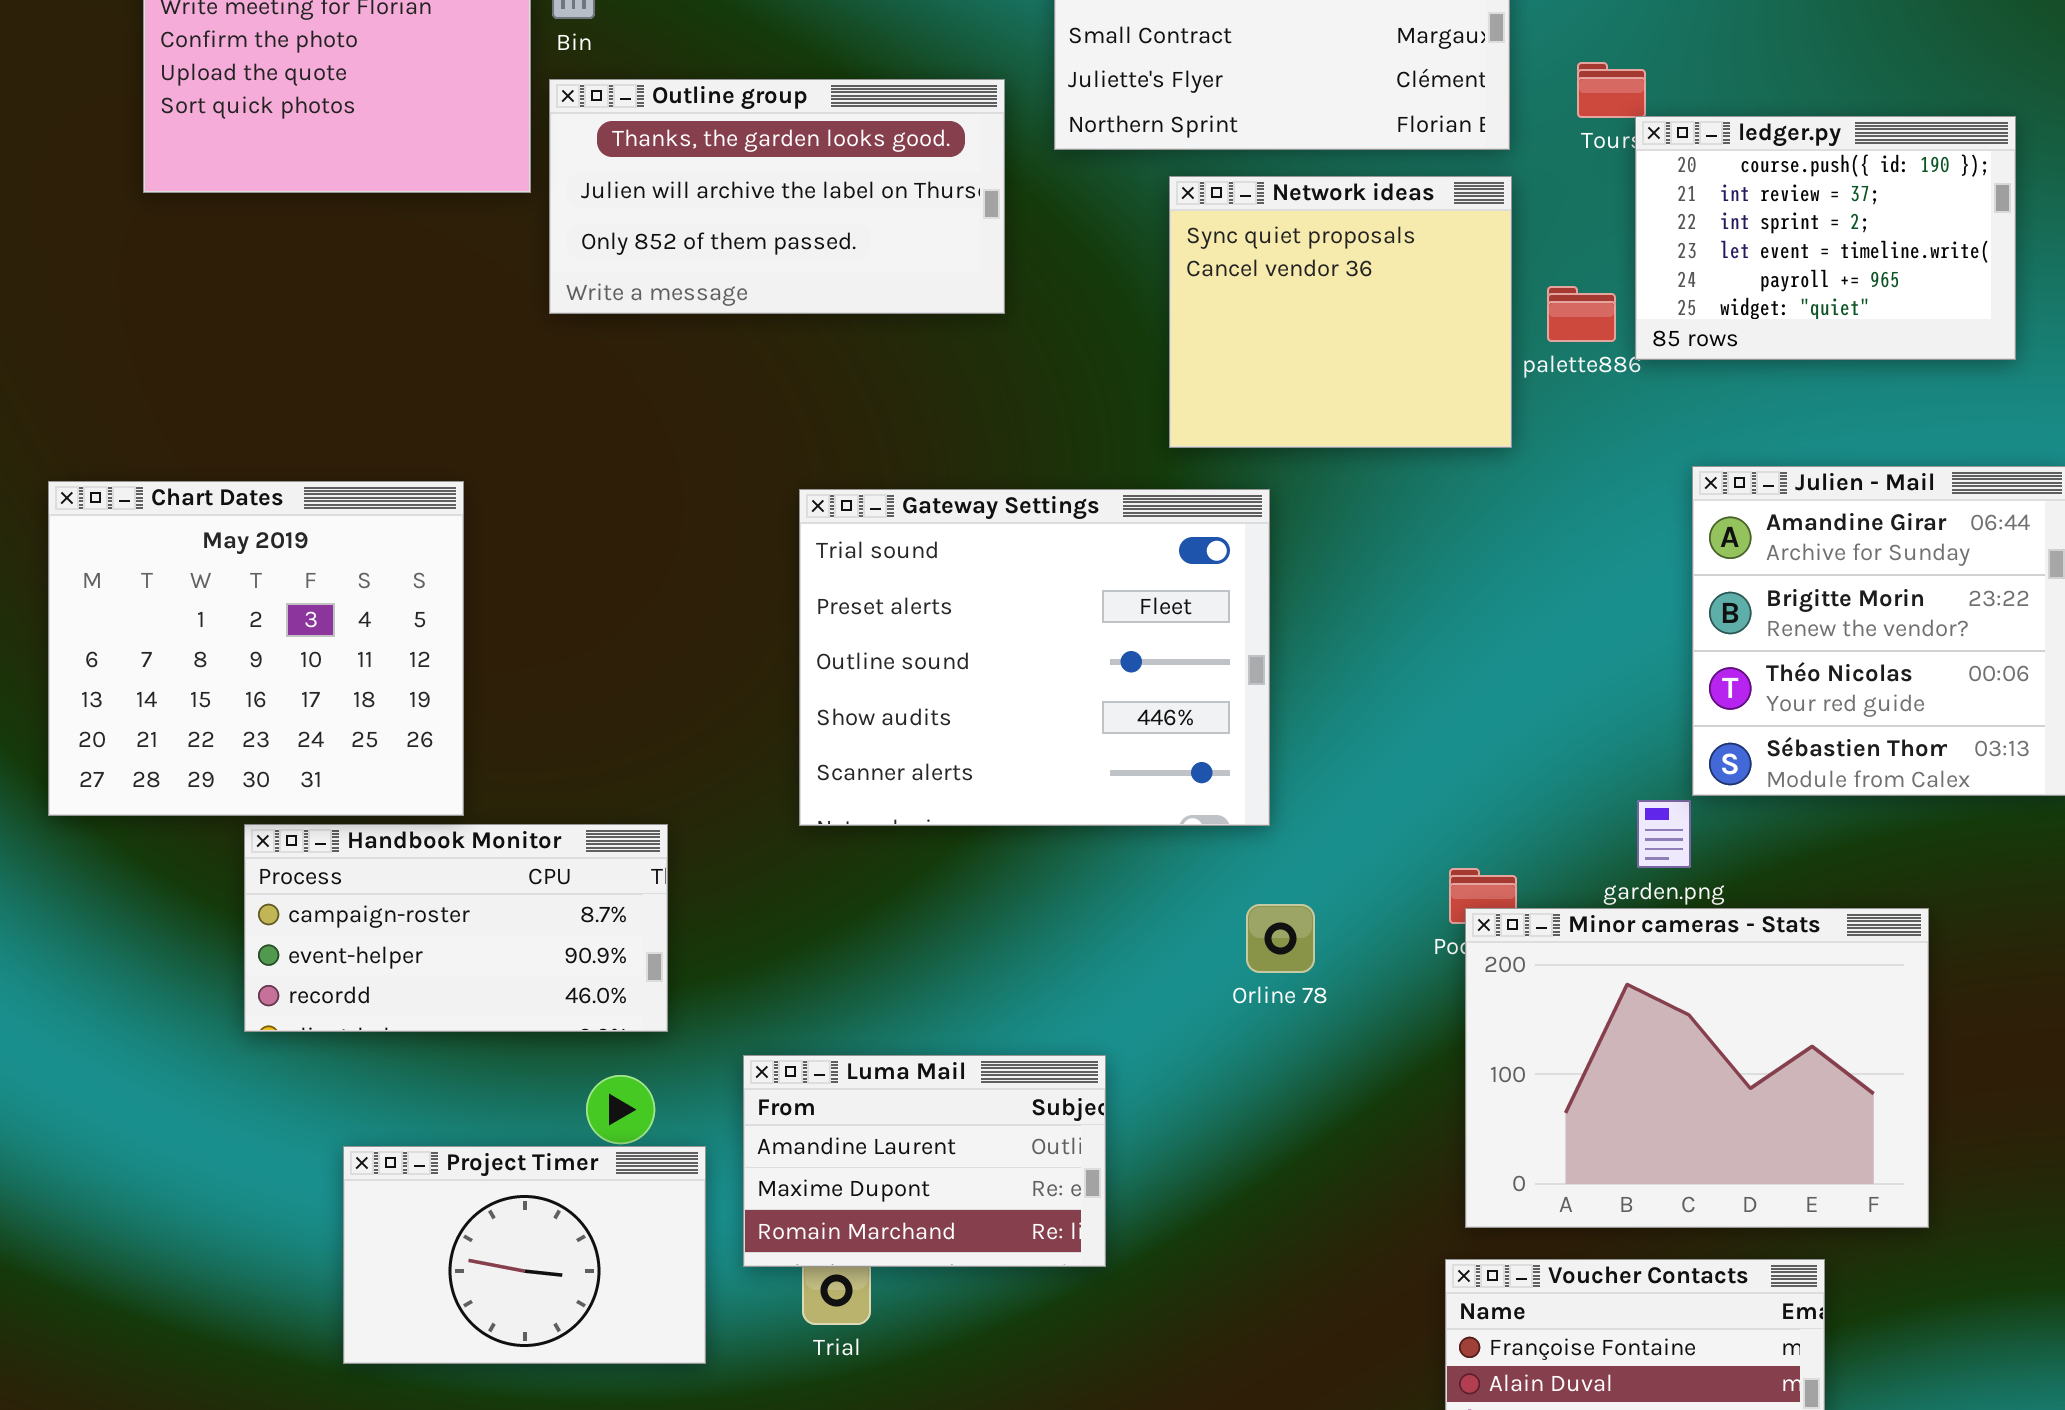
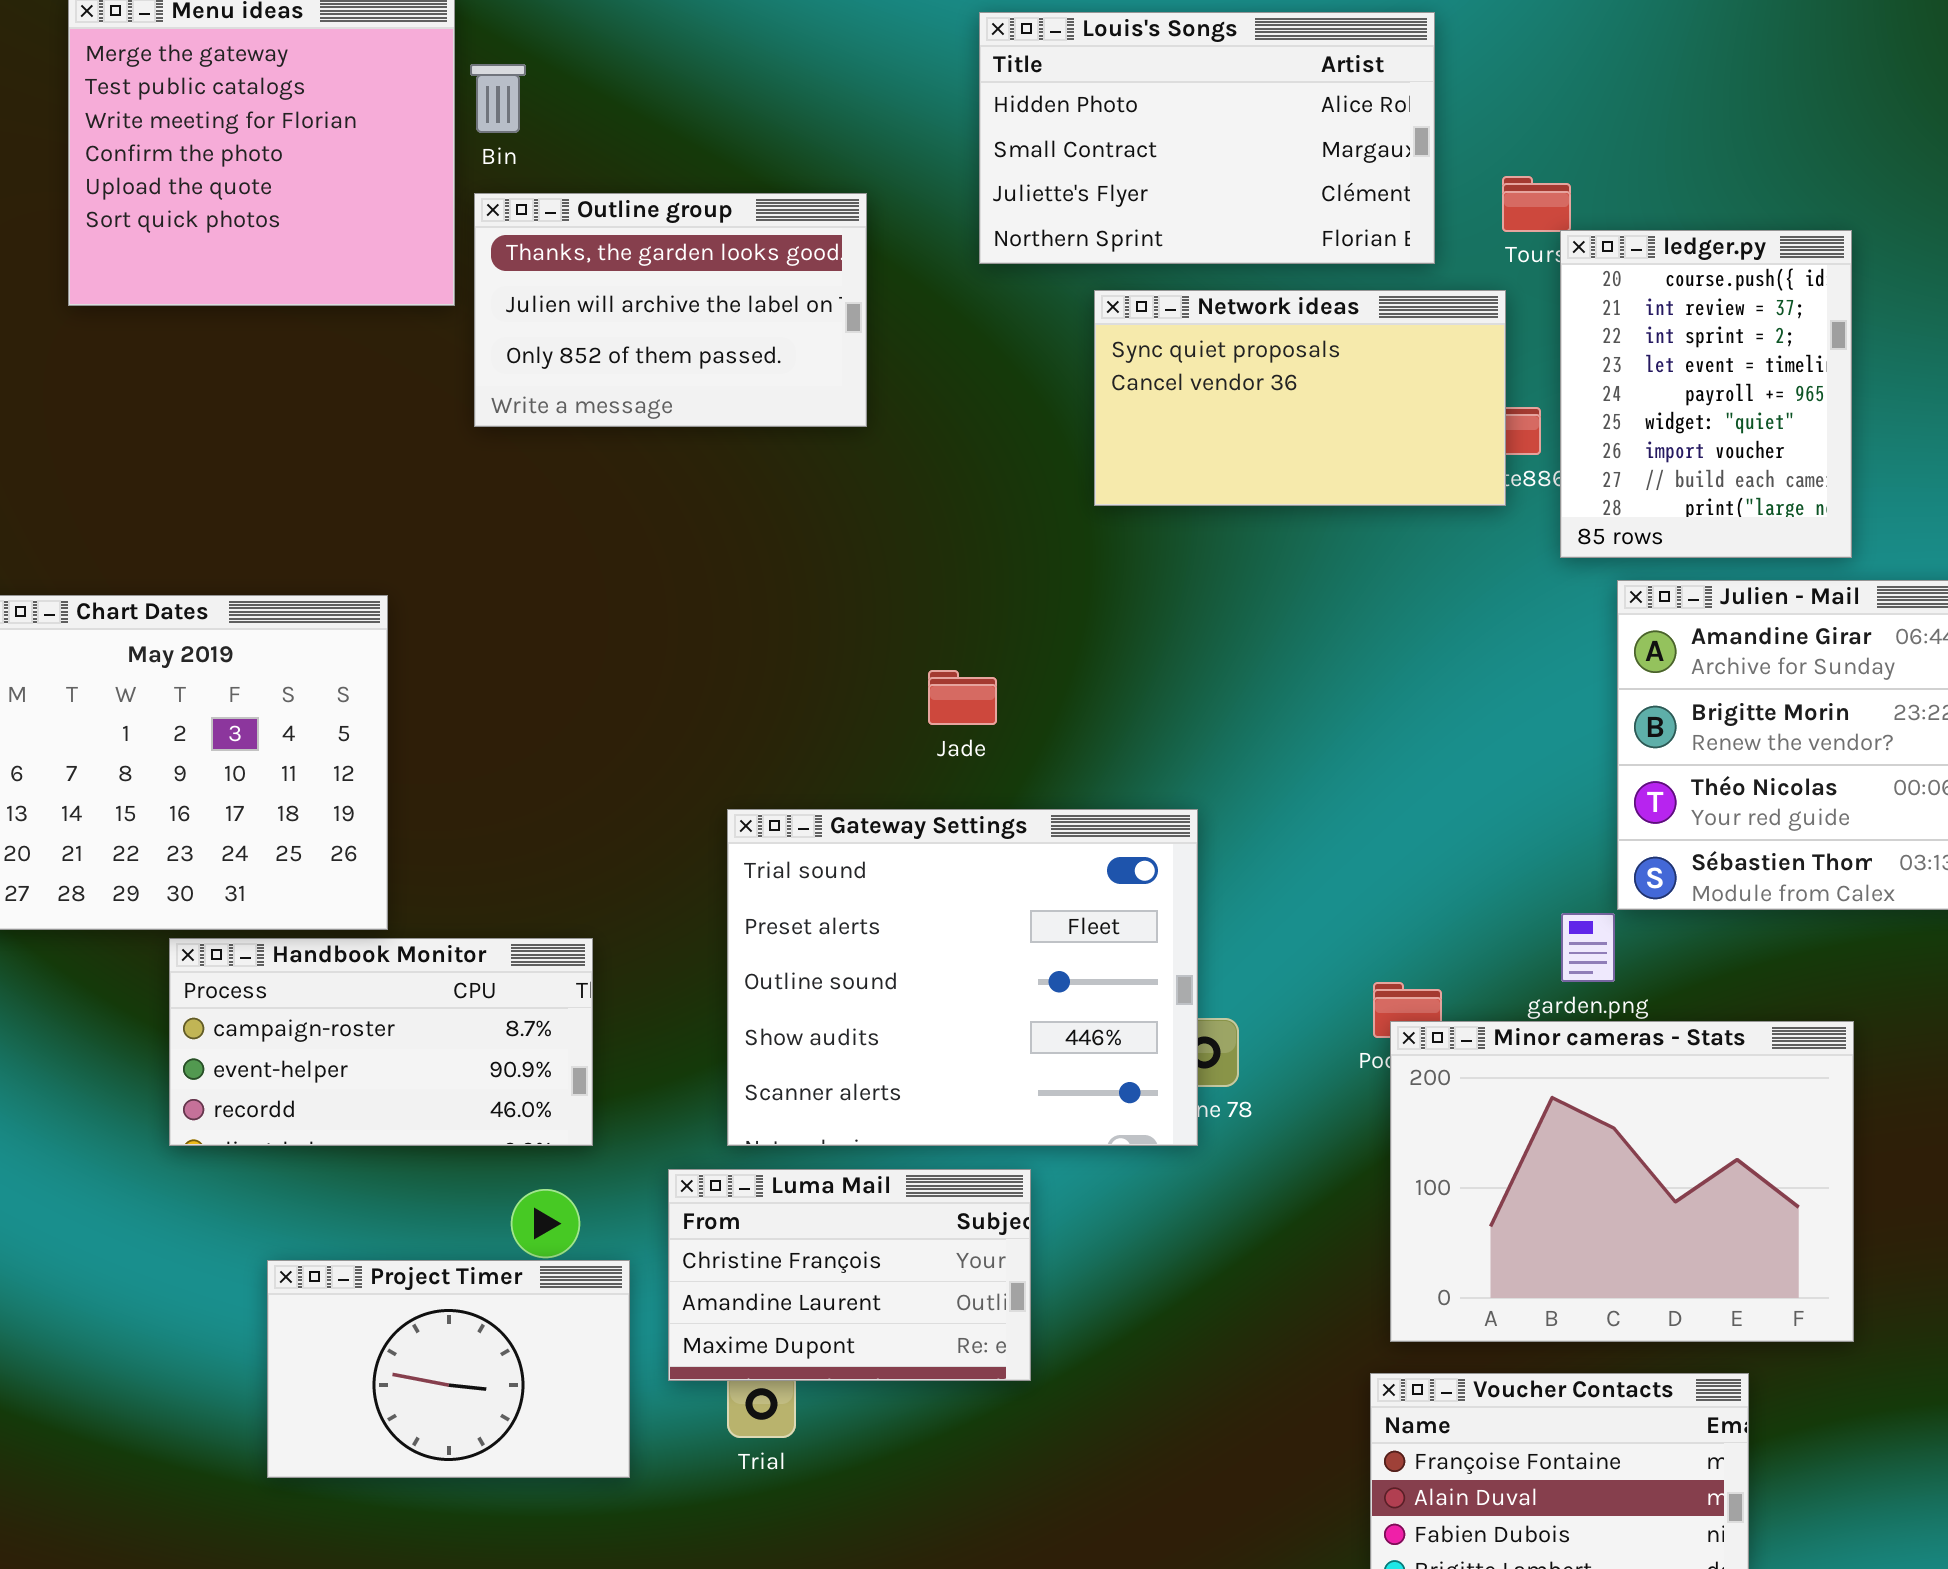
Outline group: [549,79,1005,314] -> [474,193,867,427], resized
ledger.py: [1635,116,2016,360] -> [1560,230,1852,558], resized
Network ideas: [1169,176,1512,448] -> [1094,290,1506,506], resized
Gateway Settings: [799,489,1270,826] -> [727,809,1198,1146], moved
Luma Mail: [743,1055,1106,1267] -> [668,1169,1031,1381], scrolled up 1 row

